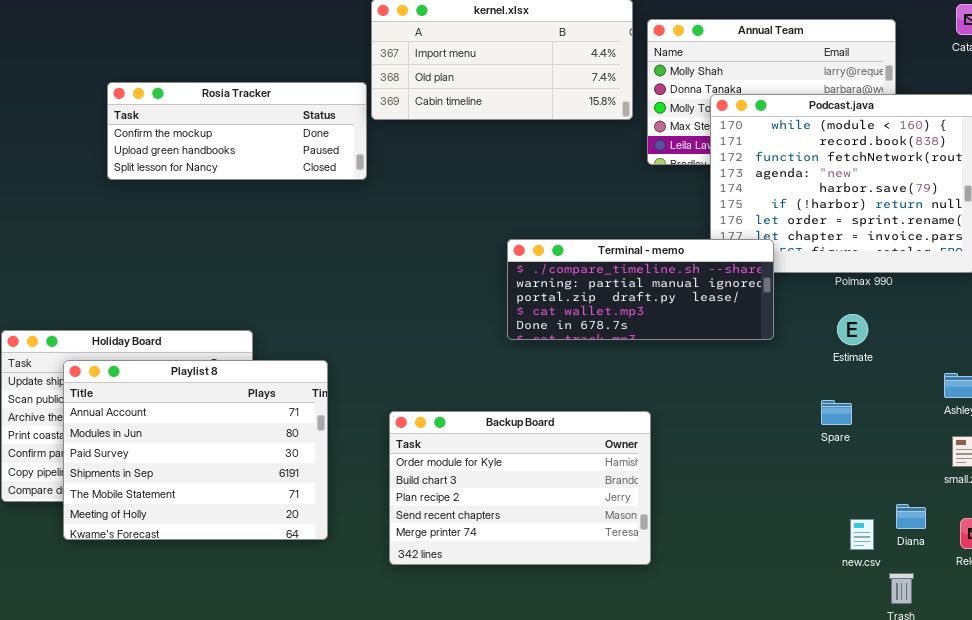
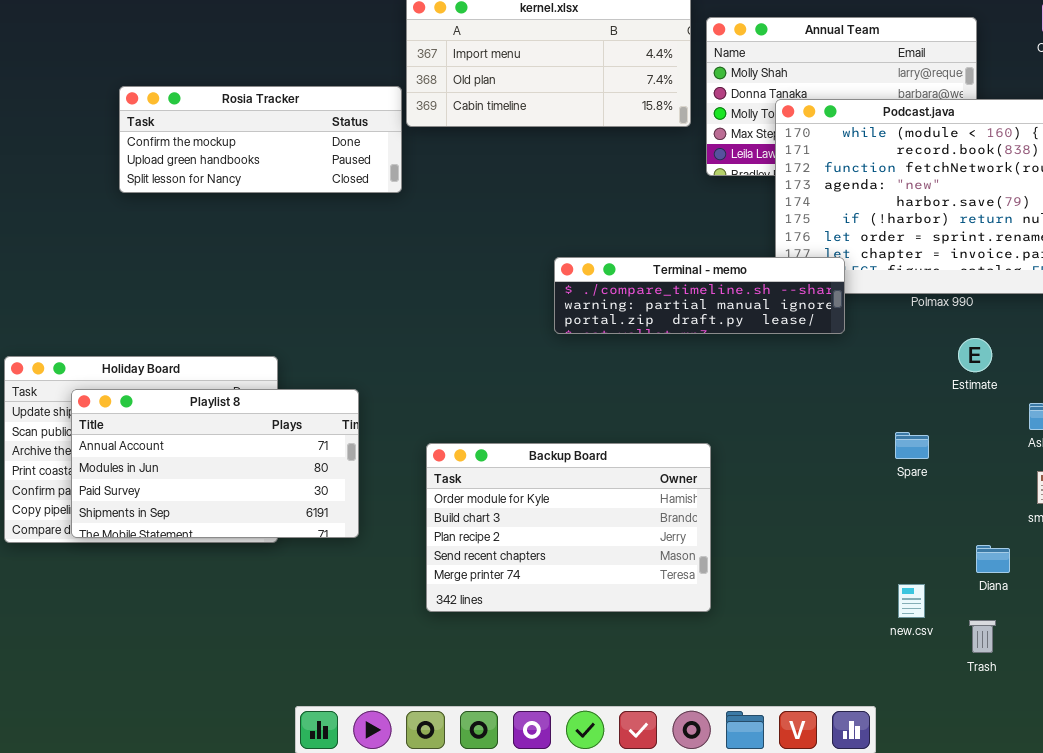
Terminal - memo: [507,239,774,340] -> [554,257,845,334], resized
Estimate: [837,314,868,345] -> [958,338,992,372], moved
Playlist 8: [63,360,328,540] -> [71,389,359,538], resized
new.csv: [850,519,874,550] -> [898,584,925,618], moved

